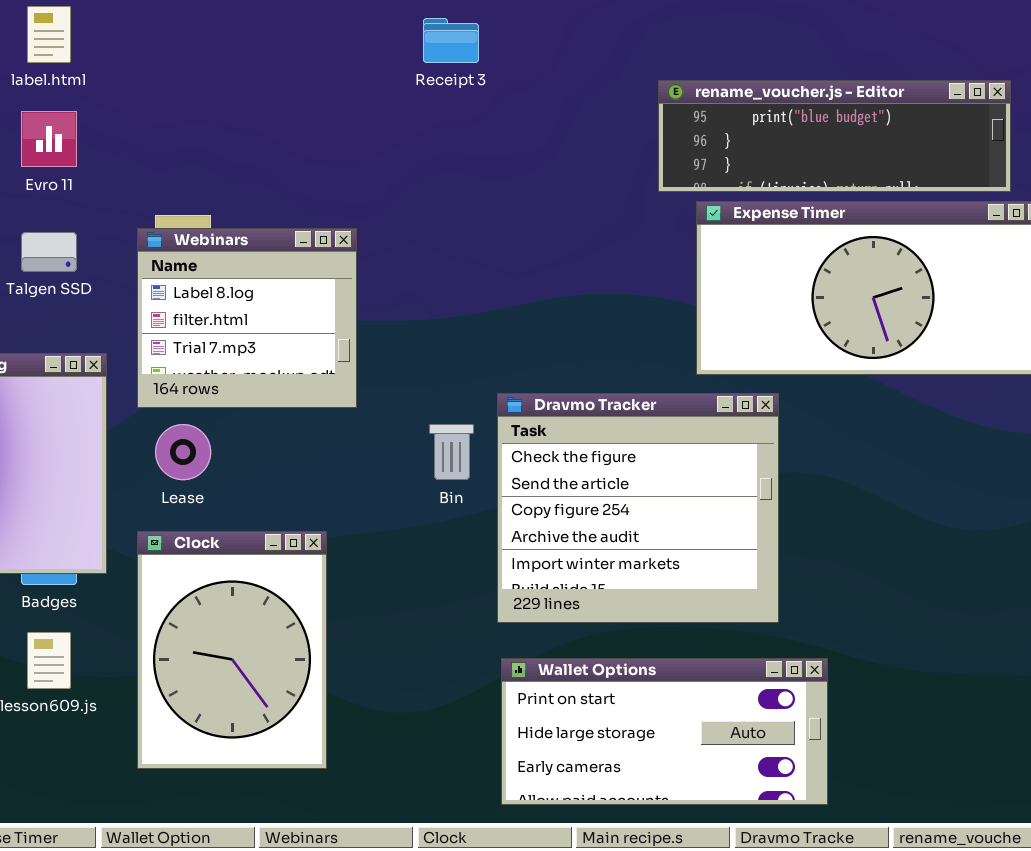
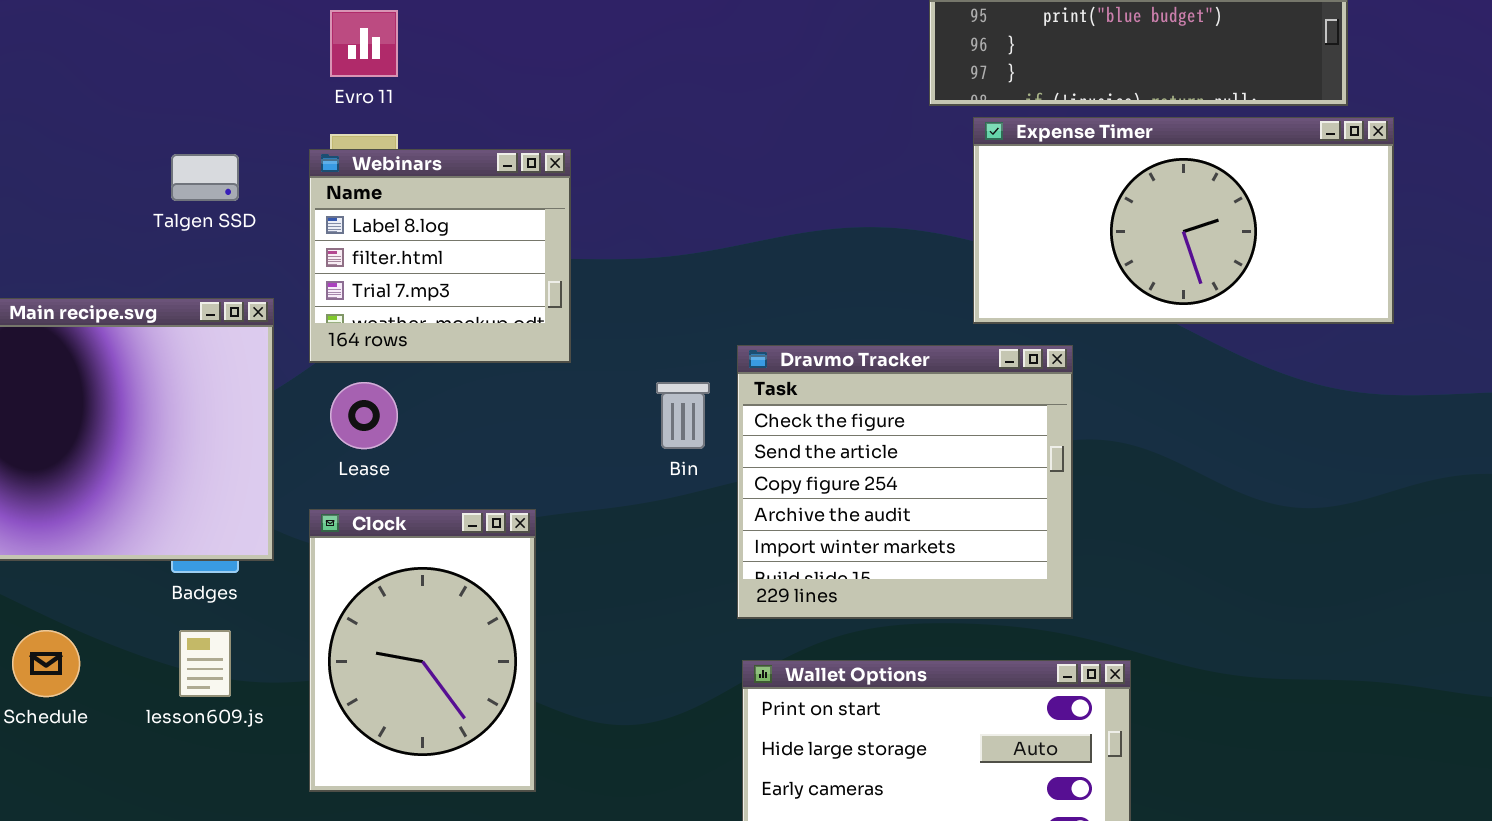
Evro 11: [21,111,77,167] -> [330,10,398,77], moved

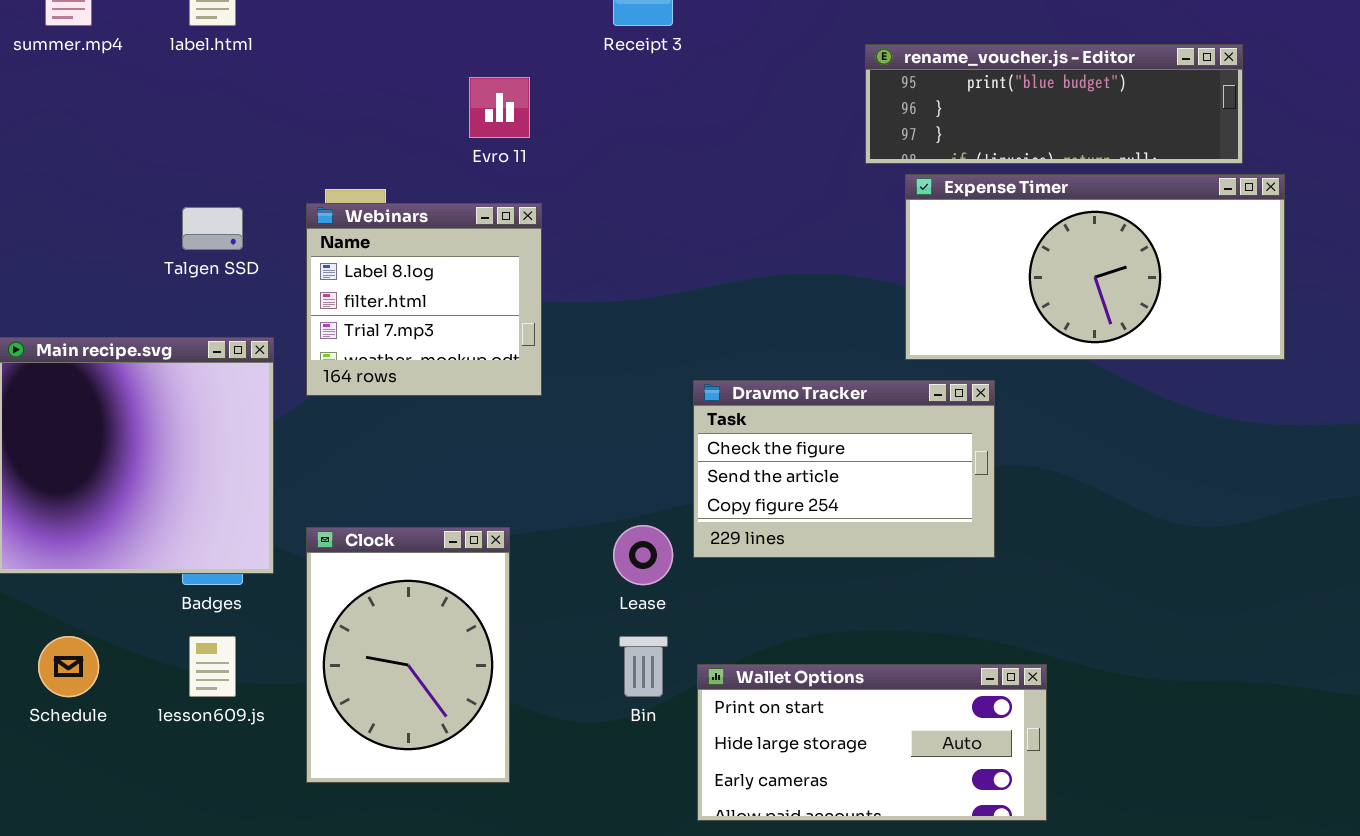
Evro 11: [330,10,398,77] -> [469,77,530,138], moved
Dravmo Tracker: [737,345,1073,619] -> [693,380,995,558], resized
Lease: [330,382,398,449] -> [613,525,673,585], moved
Bin: [656,382,710,449] -> [619,636,668,697], moved

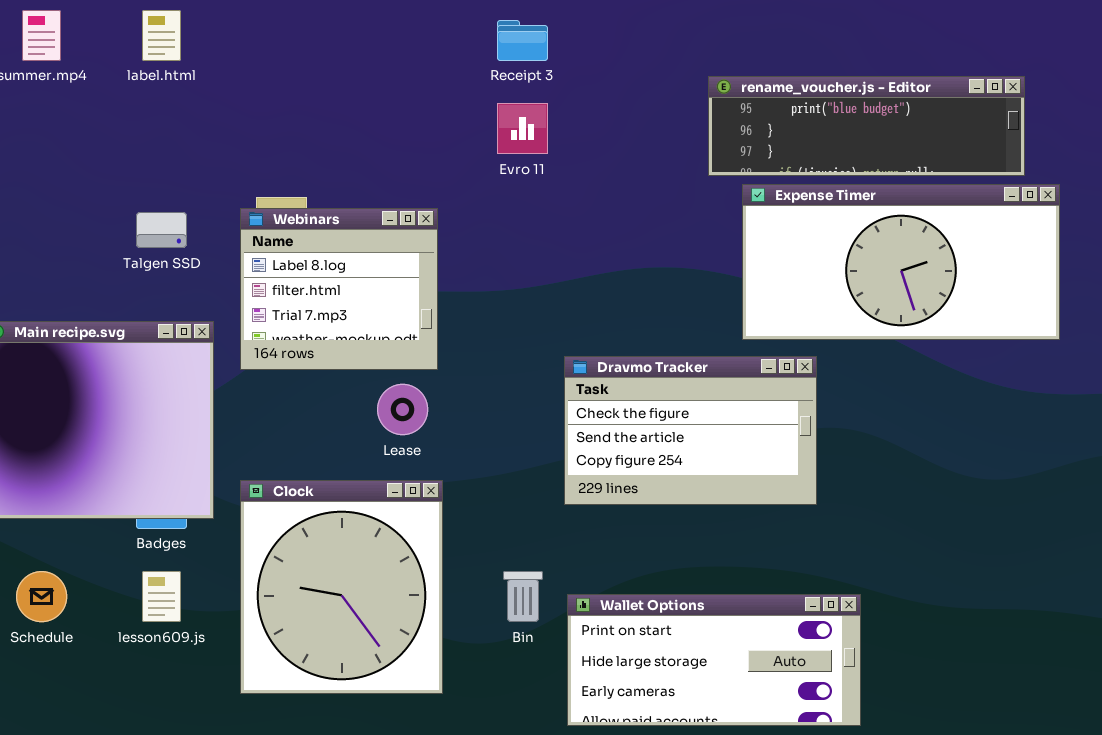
Evro 11: [469,77,530,138] -> [497,103,548,154], moved
Lease: [613,525,673,585] -> [377,384,428,435], moved
Clock: [306,527,510,783] -> [240,480,443,694], resized

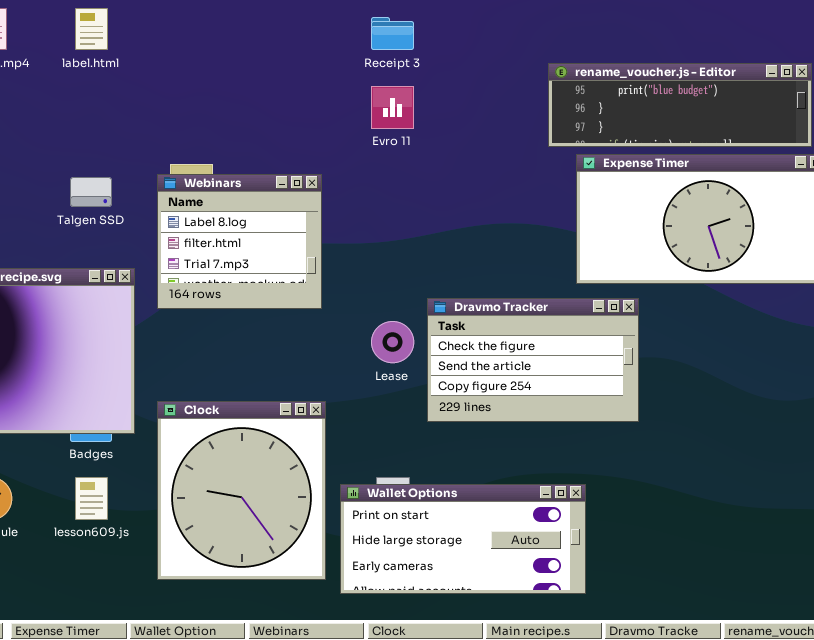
Lease: [377,384,428,435] -> [371,321,414,363], moved
Wallet Options: [567,594,861,726] -> [340,484,586,594], moved

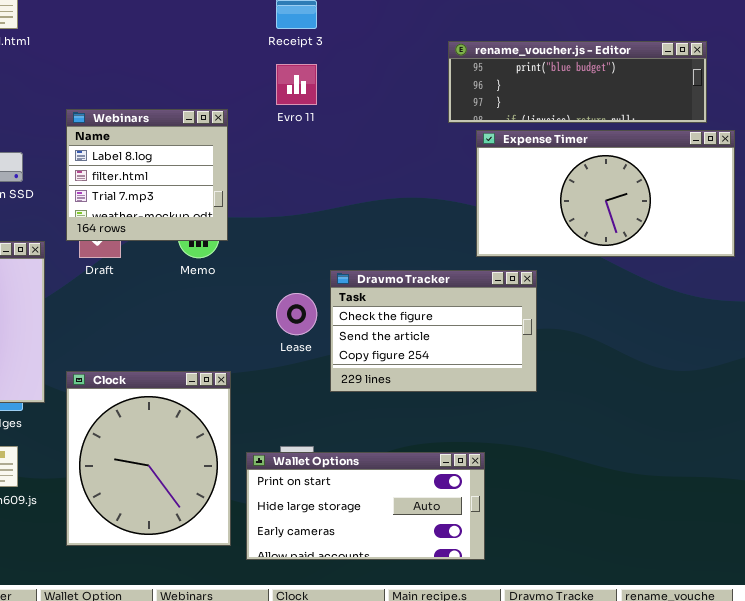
Webinars: [157,174,322,309] -> [66,109,228,241], moved

